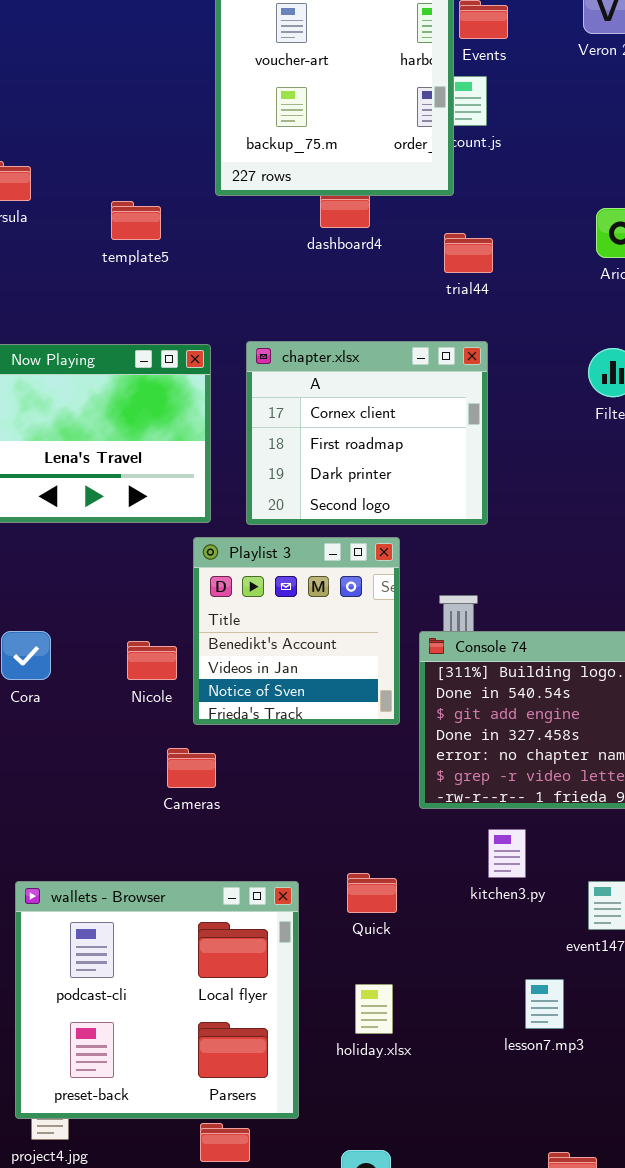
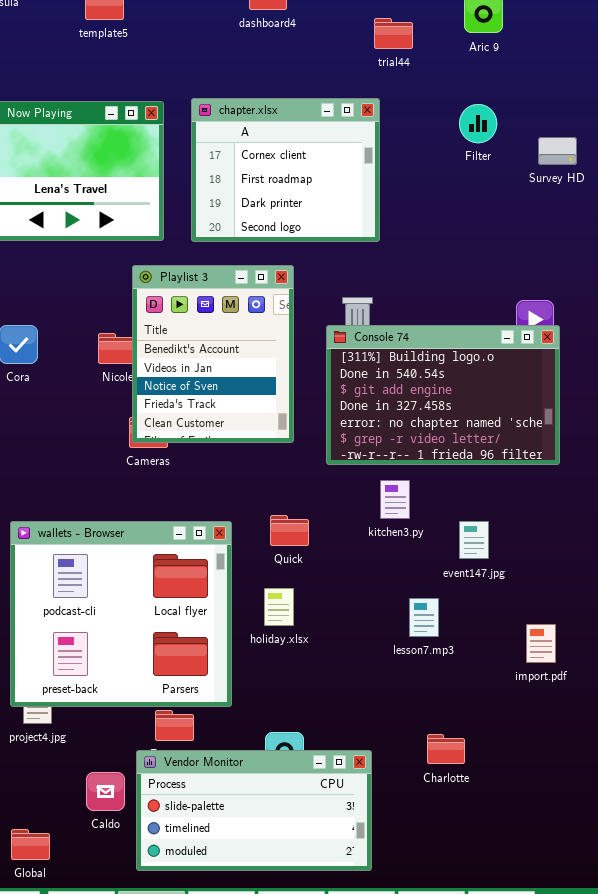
trial44: [444,233,493,273] -> [374,18,413,49], moved
Playlist 3: [193,537,400,725] -> [132,265,294,443], moved, resized
holiday.xlsx: [355,984,393,1034] -> [264,588,294,626], moved

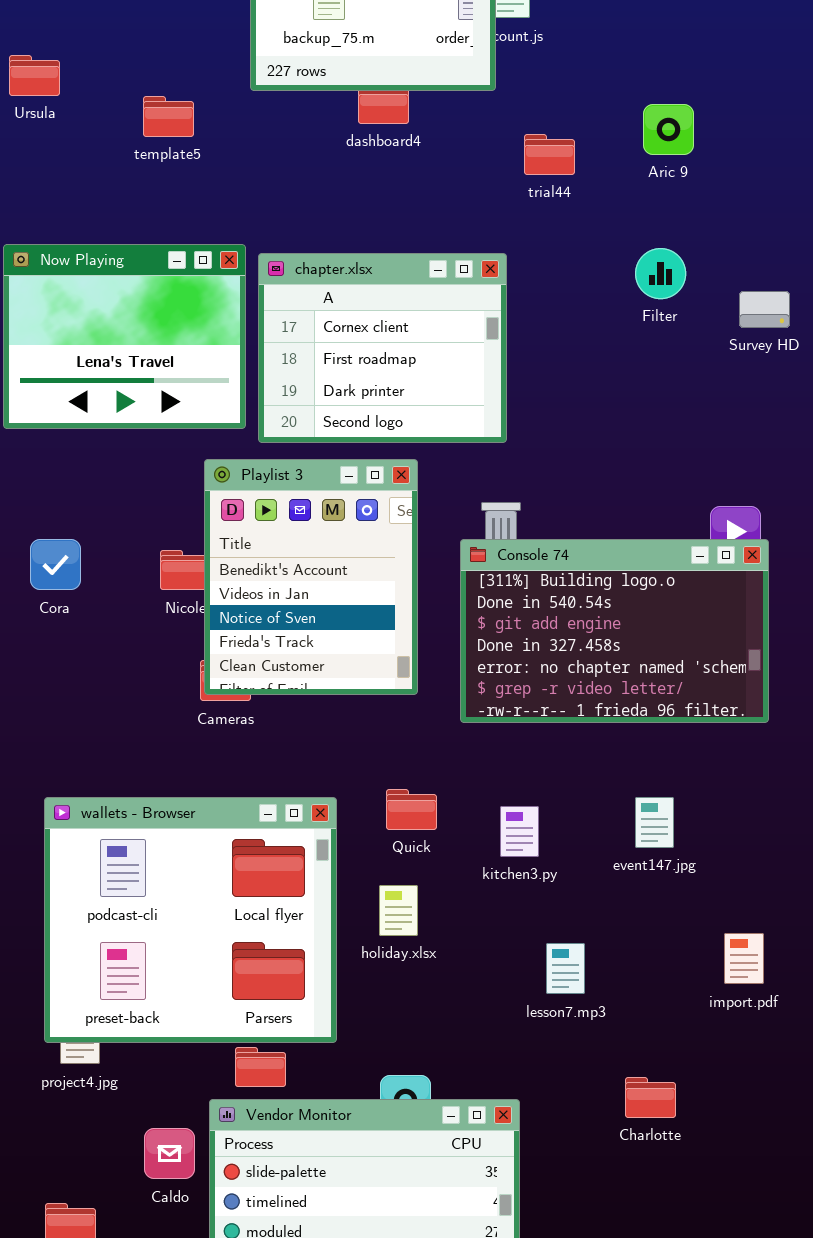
chapter.xlsx: [191,98,380,242] -> [258,253,507,443], moved
kitchen3.py: [380,480,410,519] -> [500,806,539,857], moved
lesson7.mp3: [409,598,439,637] -> [546,943,585,994], moved
Charlotte: [427,734,465,764] -> [625,1077,676,1118], moved

